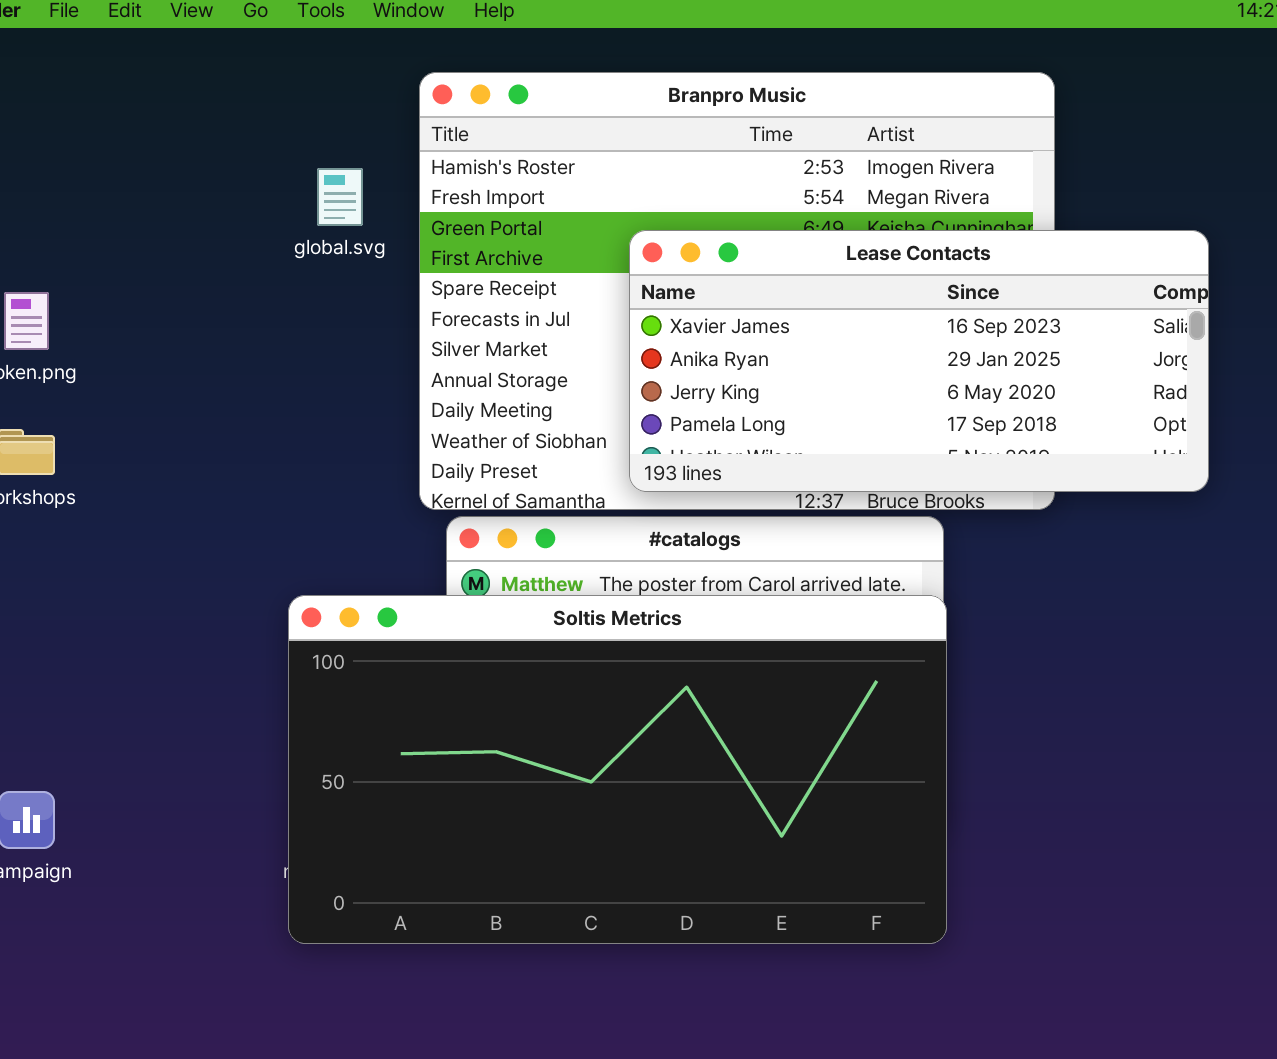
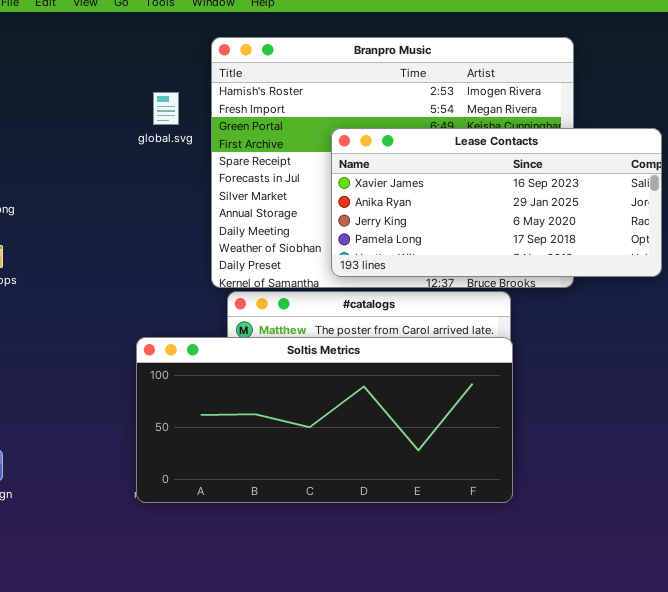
Soltis Metrics: [288,595,947,944] -> [136,337,513,503], resized

